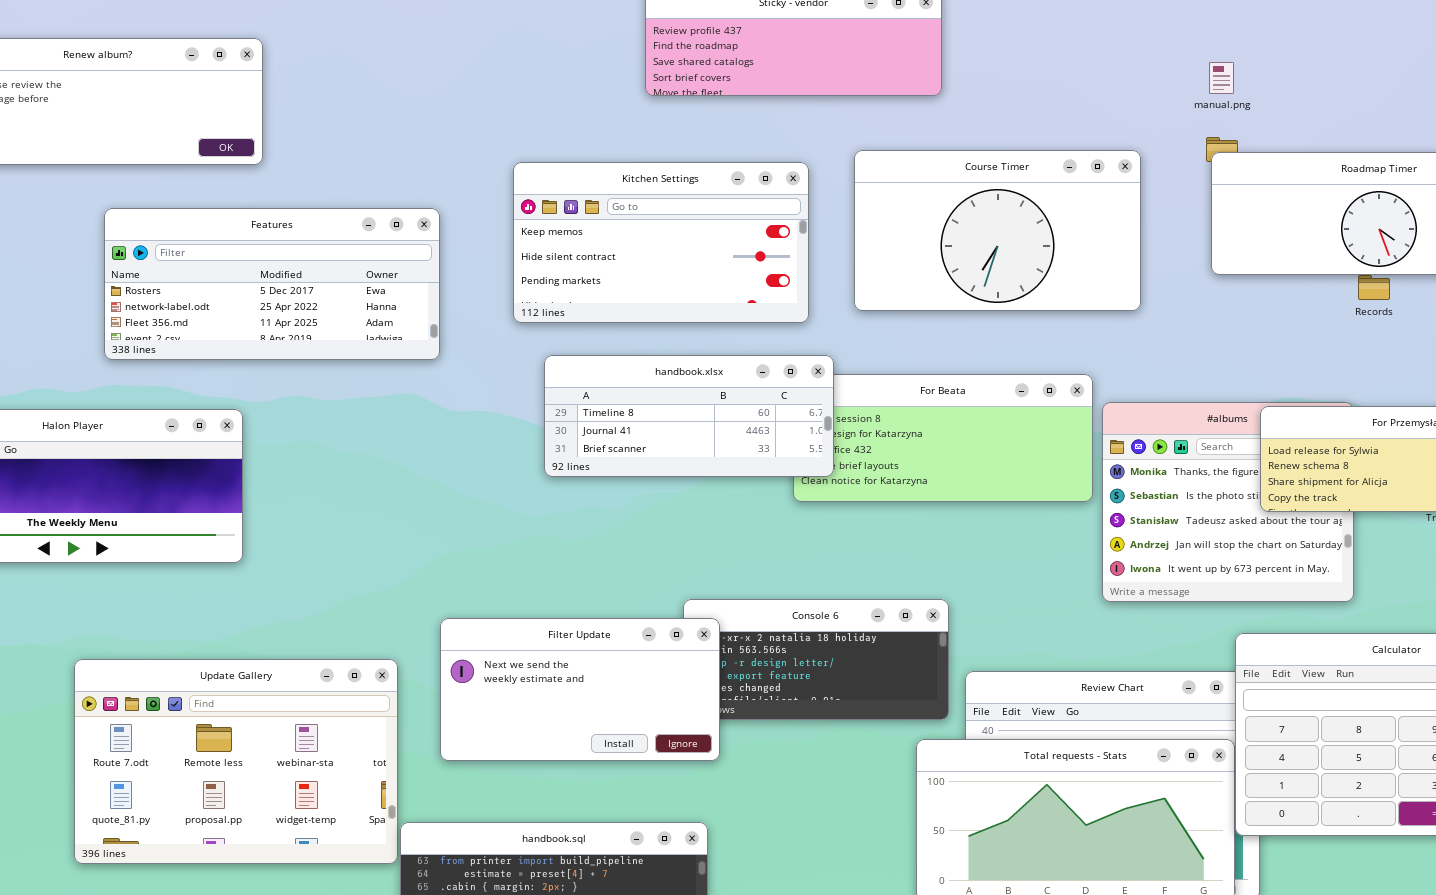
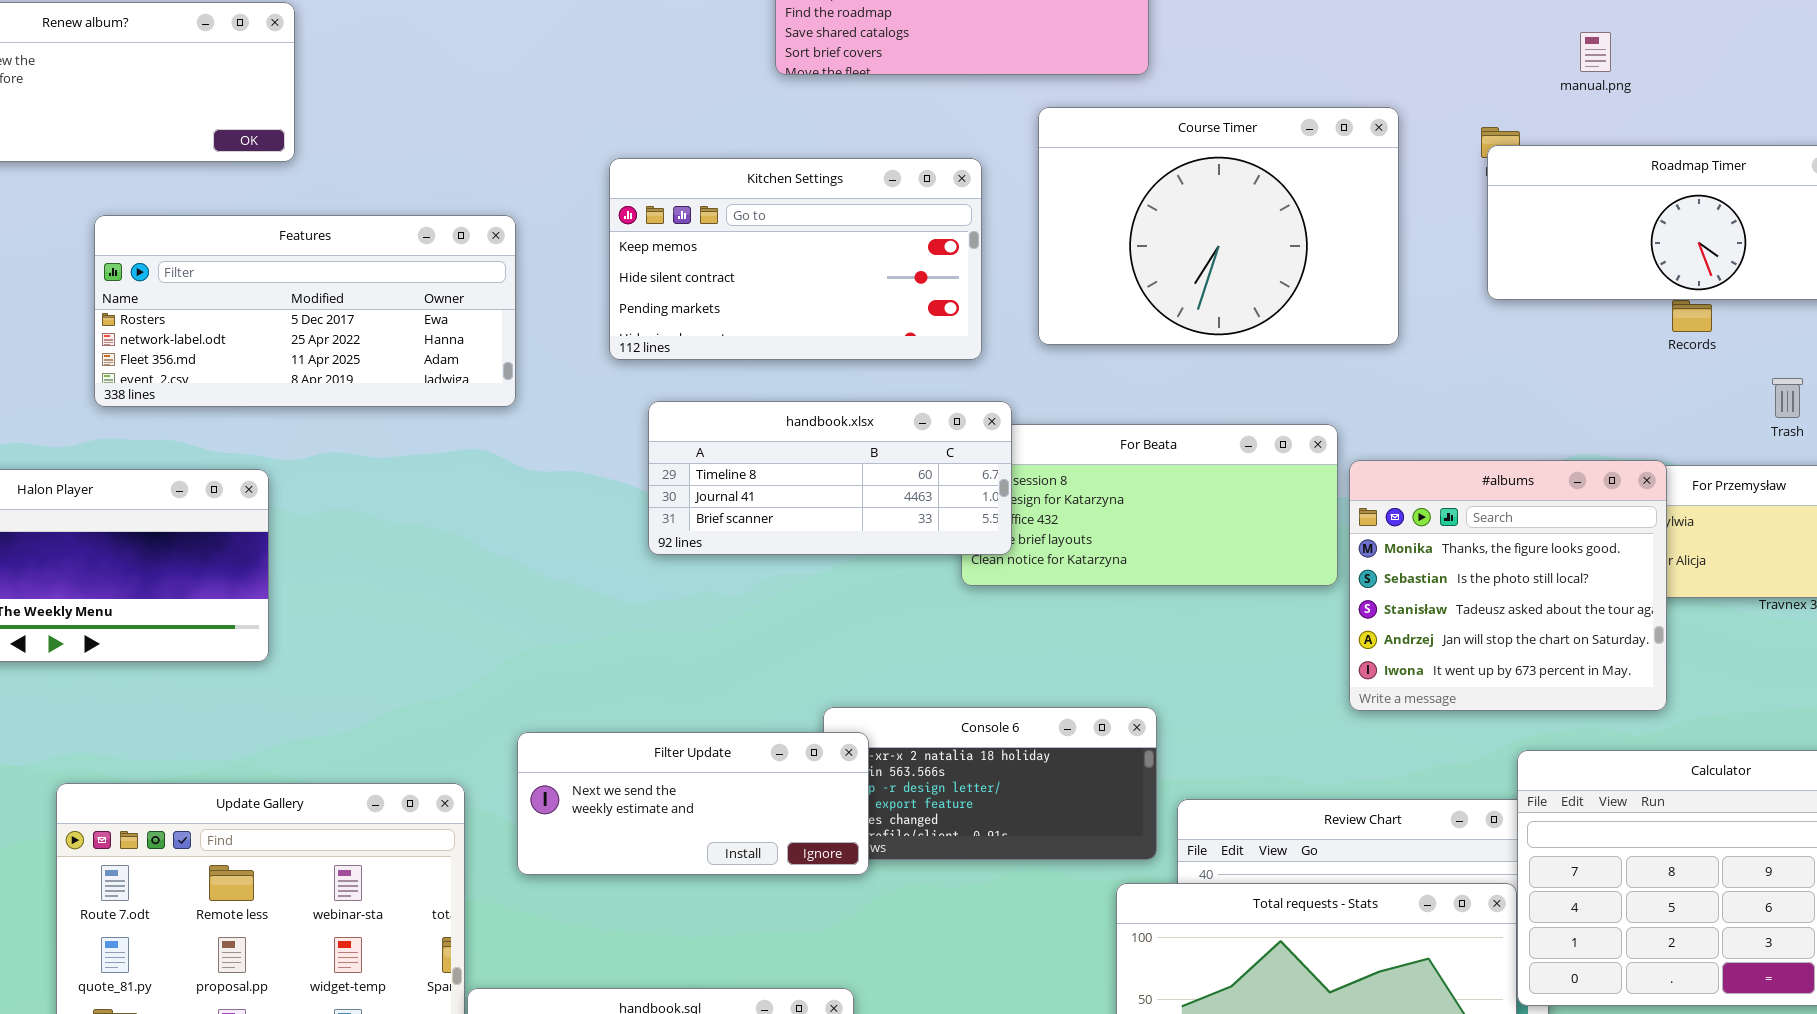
manual.png: [1209,62,1234,94] -> [1580,32,1611,72], moved
Course Timer: [854,150,1141,311] -> [1038,107,1399,345], resized
#albums: [1102,402,1354,602] -> [1349,460,1667,711], raised
Filter Update: [440,618,720,761] -> [517,732,869,875], resized

